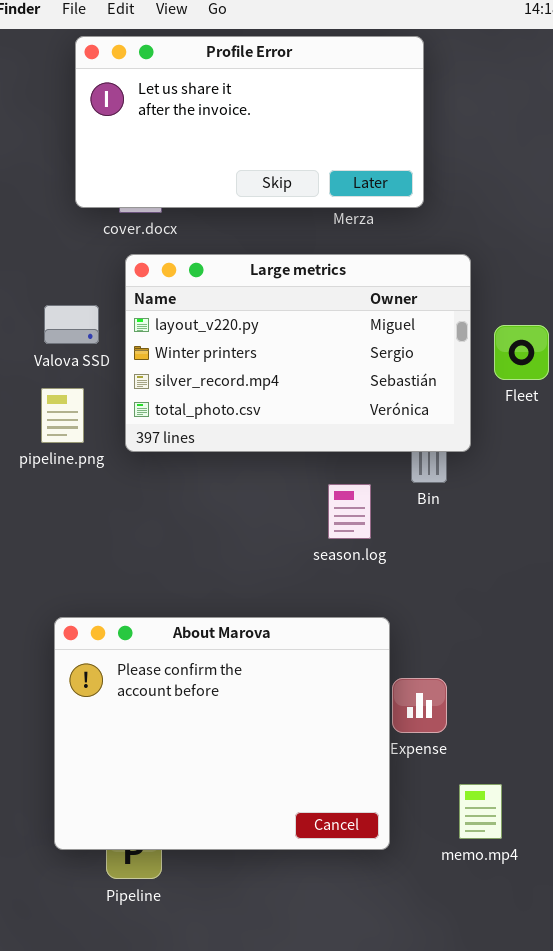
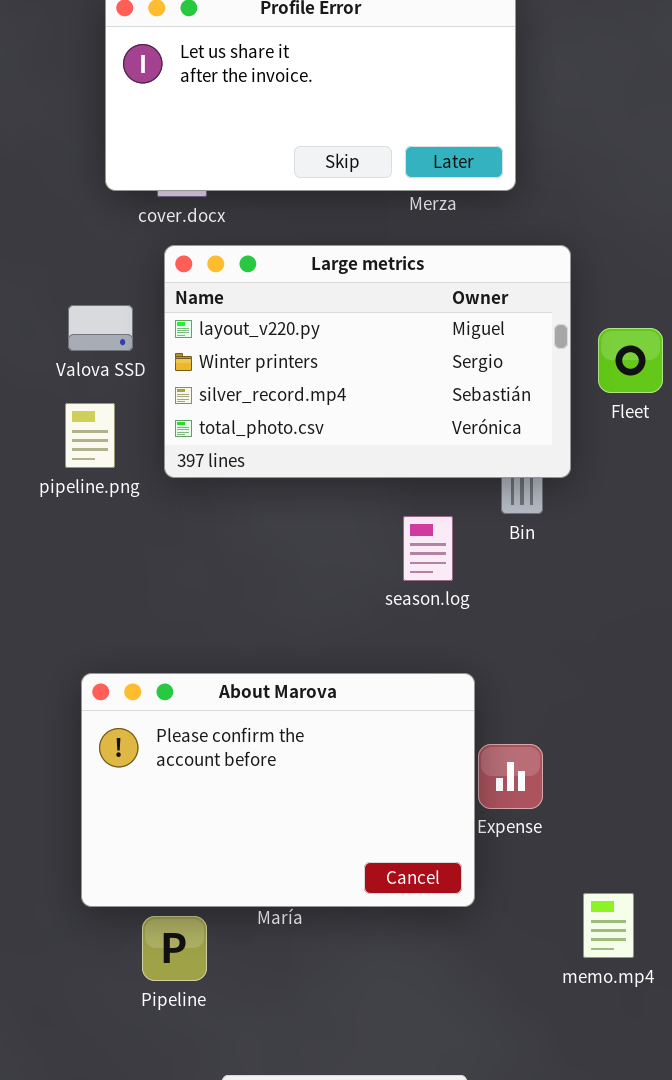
About Marova: [54,617,390,850] -> [81,673,475,907], resized
memo.mp4: [459,784,502,839] -> [583,893,634,958], moved

